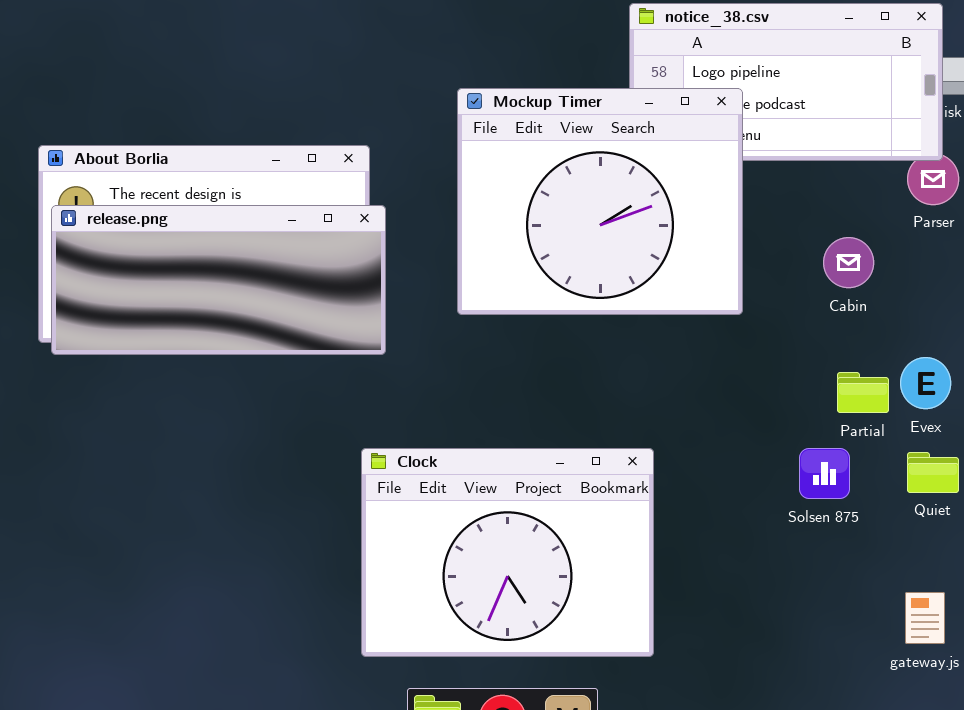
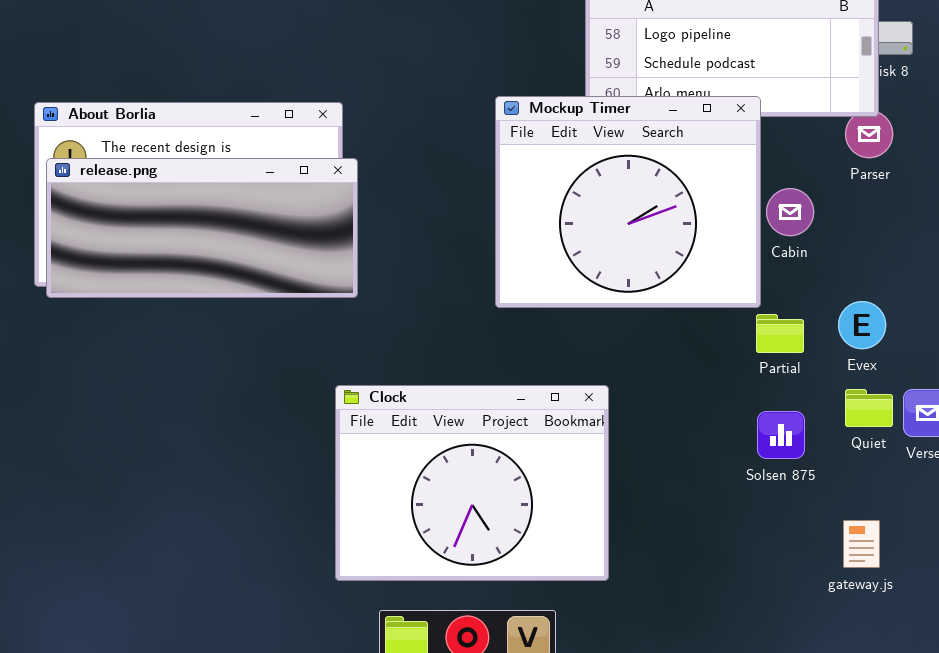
Mockup Timer: [457,88,743,315] -> [495,96,761,308], moved
Partial: [837,372,889,413] -> [756,314,804,353], moved
Solsen 875: [799,448,850,499] -> [757,411,805,459], moved

